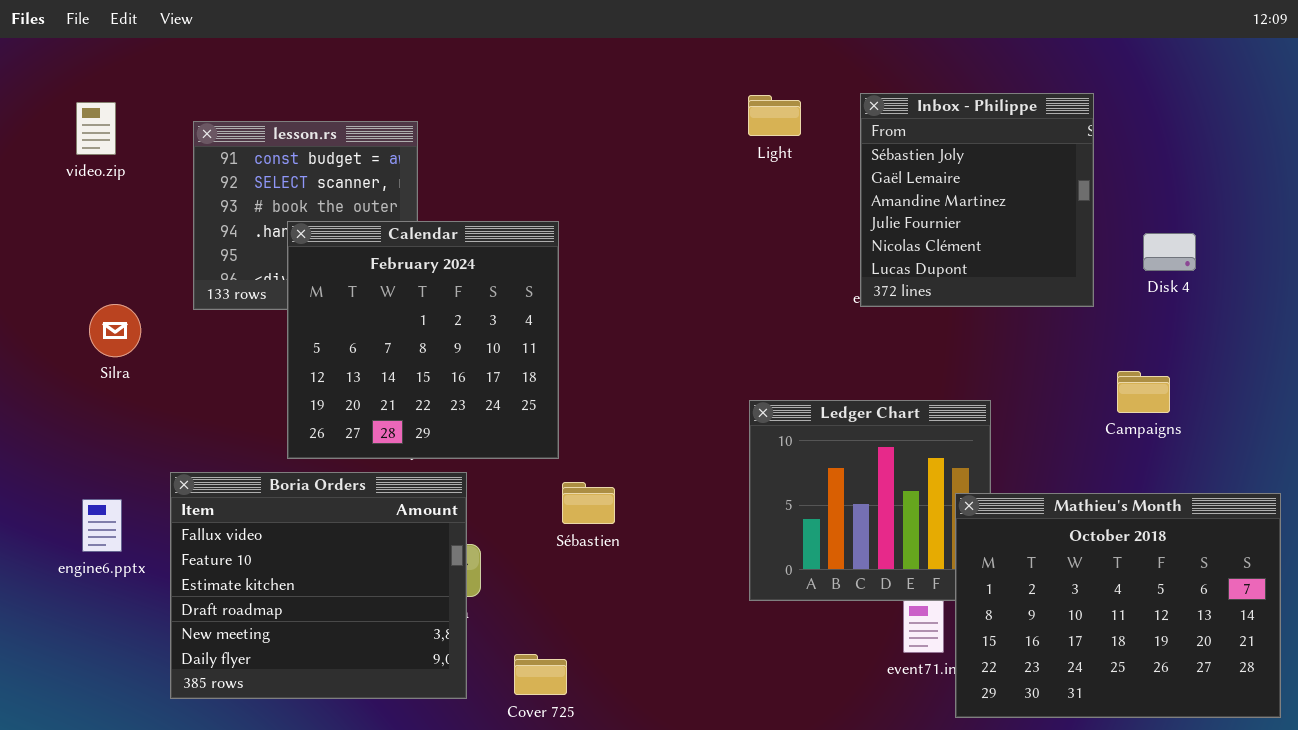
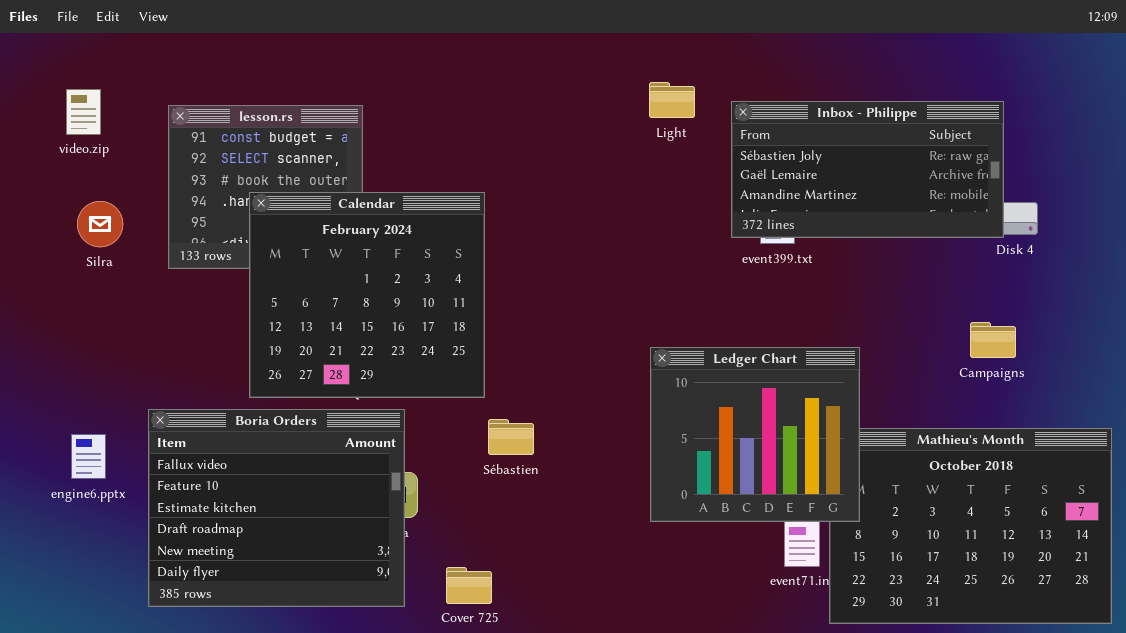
Inbox - Philippe: [860,93,1094,307] -> [731,101,1004,238], moved, resized
Silra: [89,304,141,357] -> [77,201,123,247], moved
Ledger Chart: [749,400,991,601] -> [650,347,860,522], raised

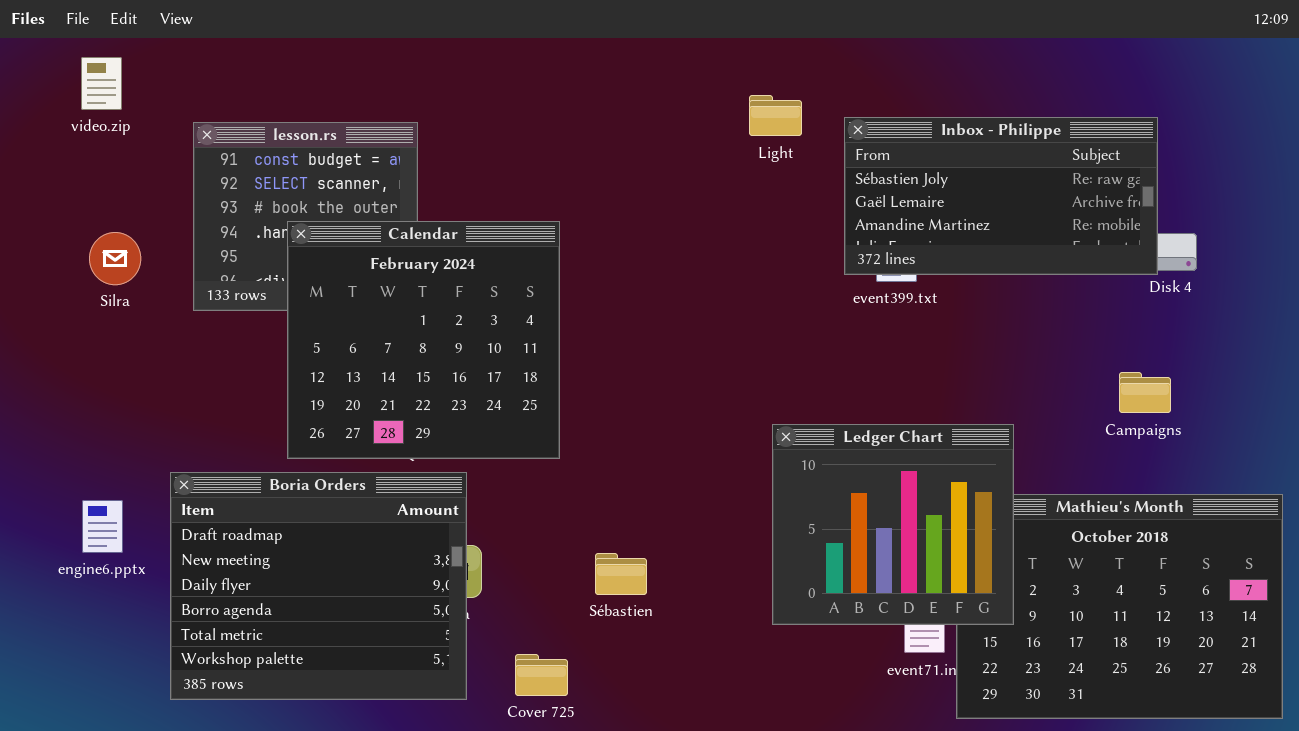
video.zip: [66,89,101,135] -> [81,57,122,110], moved
Ledger Chart: [650,347,860,522] -> [772,424,1014,625], moved
Boria Orders: [148,409,405,607] -> [170,472,467,700], scrolled down 3 rows
Sébastien: [488,419,534,455] -> [595,553,647,595], moved

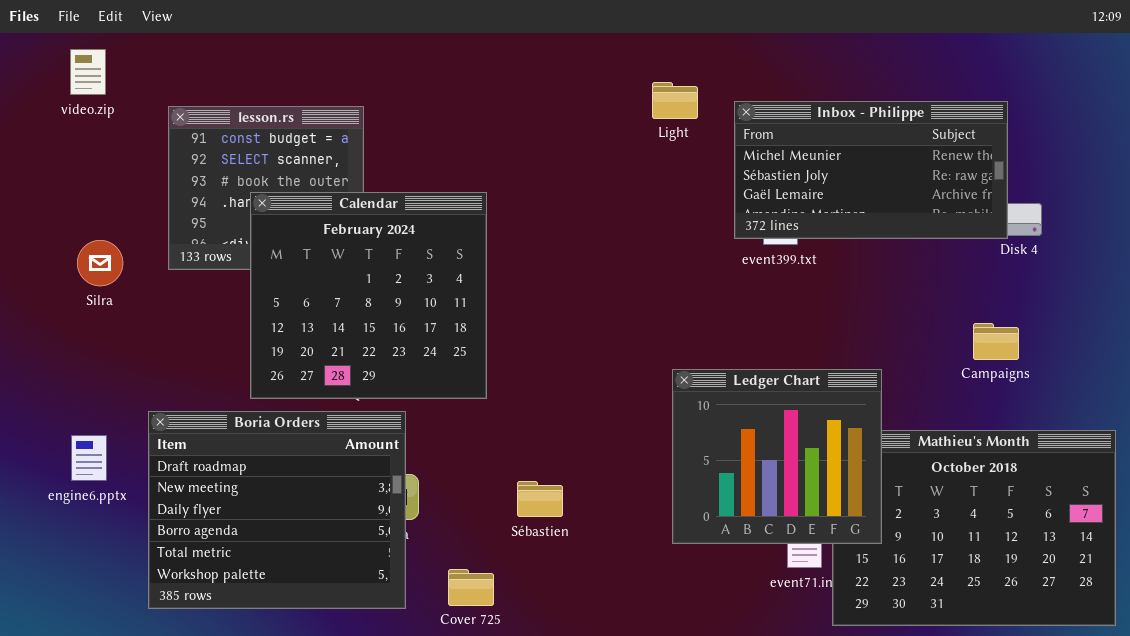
Inbox - Philippe: [844,117,1158,275] -> [734,101,1008,239], scrolled up 1 row
Silra: [89,232,141,285] -> [77,240,123,286], moved

